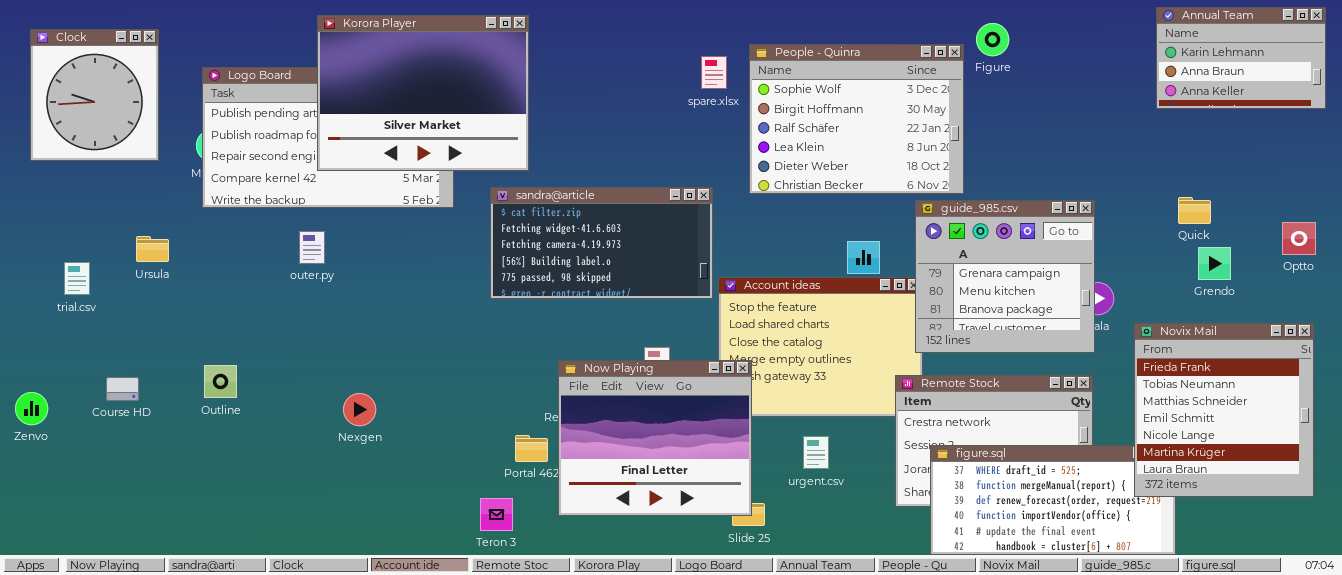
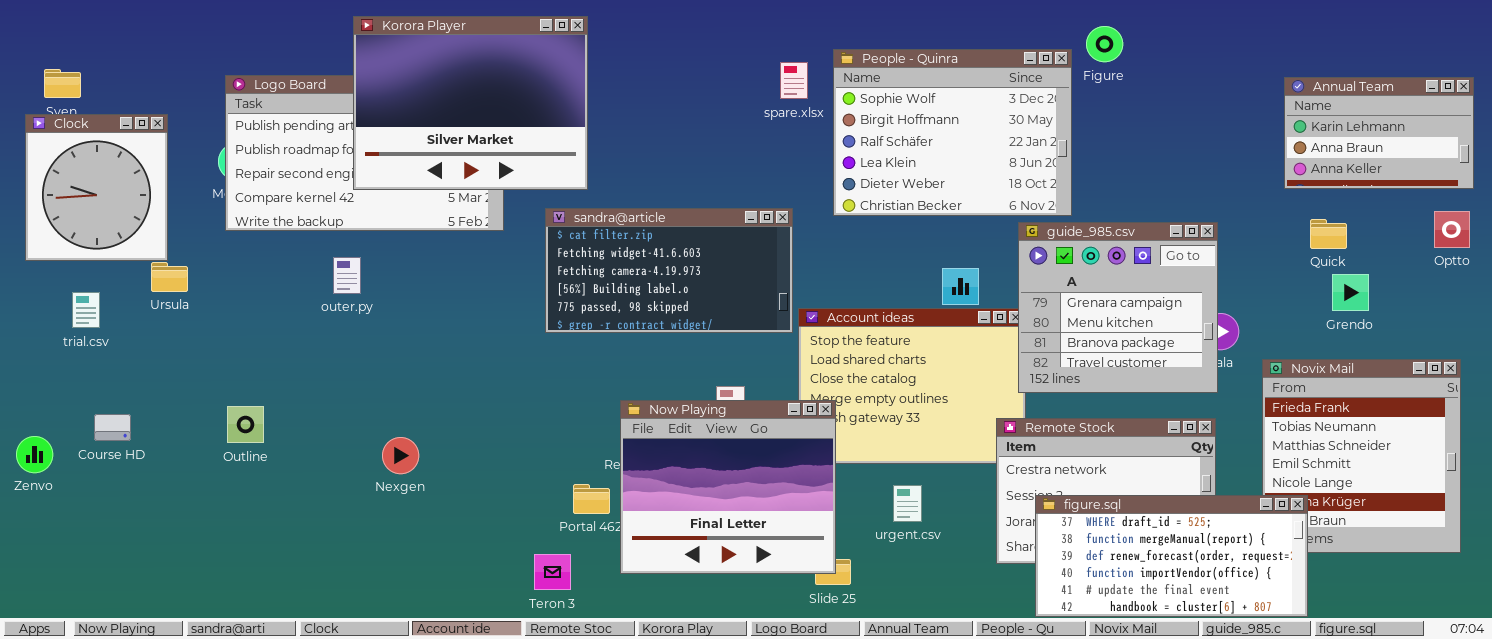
Annual Team: [1156,7,1326,109] -> [1284,77,1474,189], moved
Clock: [30,29,159,161] -> [25,114,168,261], moved
Optto: [1282,222,1316,255] -> [1434,211,1470,248], moved
Course HD: [106,377,139,401] -> [94,414,131,441], moved
figure.sql: [930,445,1176,555] -> [1035,495,1308,617], raised

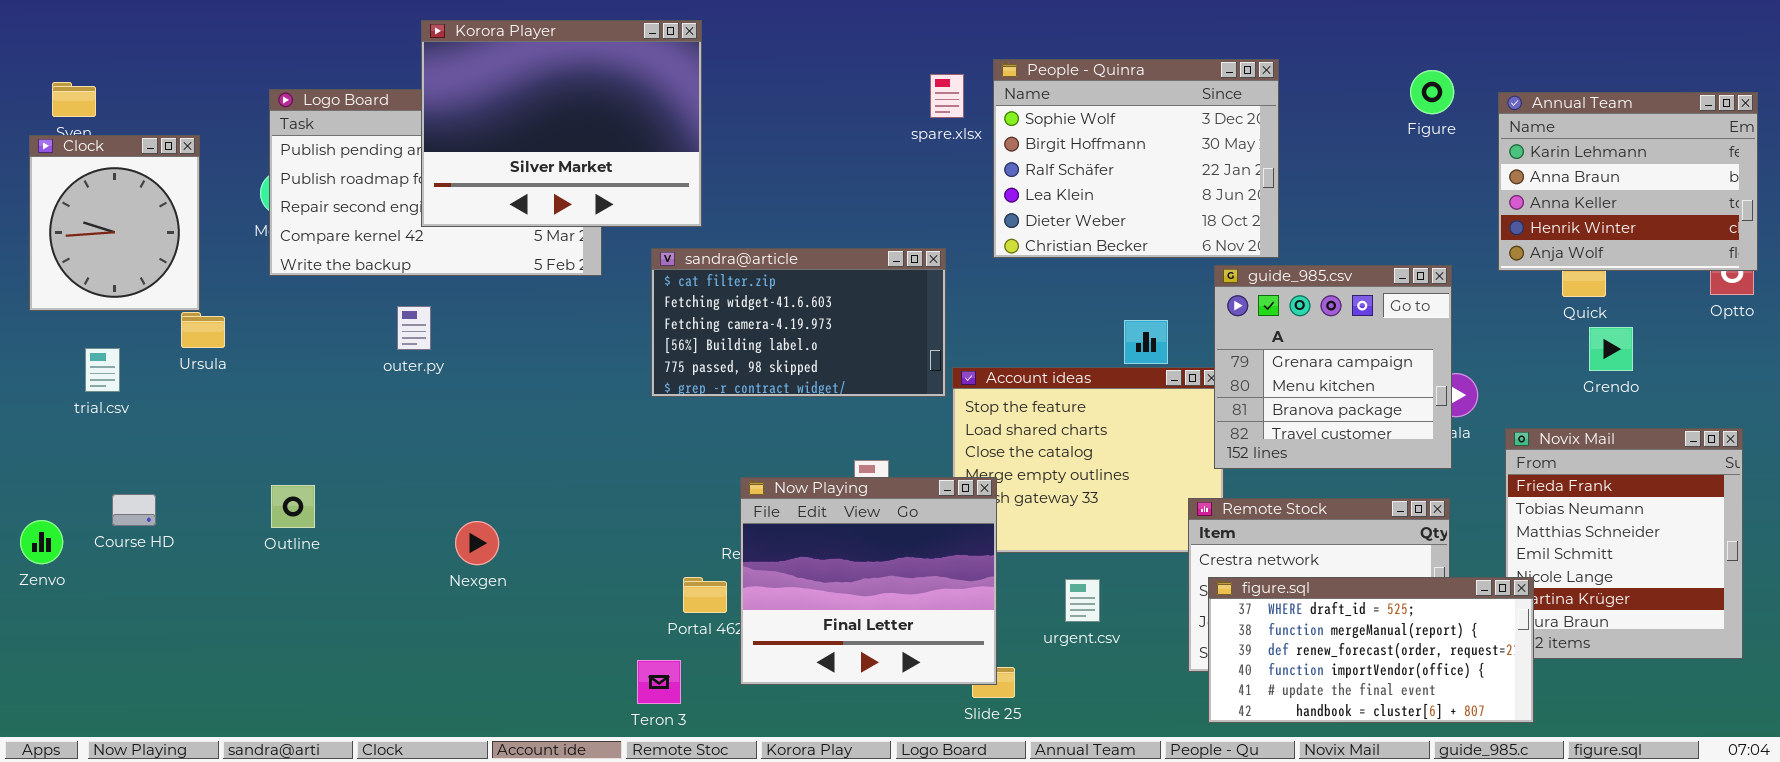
Figure: [1086,26,1123,62] -> [1410,70,1454,114], moved
Annual Team: [1284,77,1474,189] -> [1498,92,1758,271], resized
figure.sql: [1035,495,1308,617] -> [1208,577,1534,723], moved

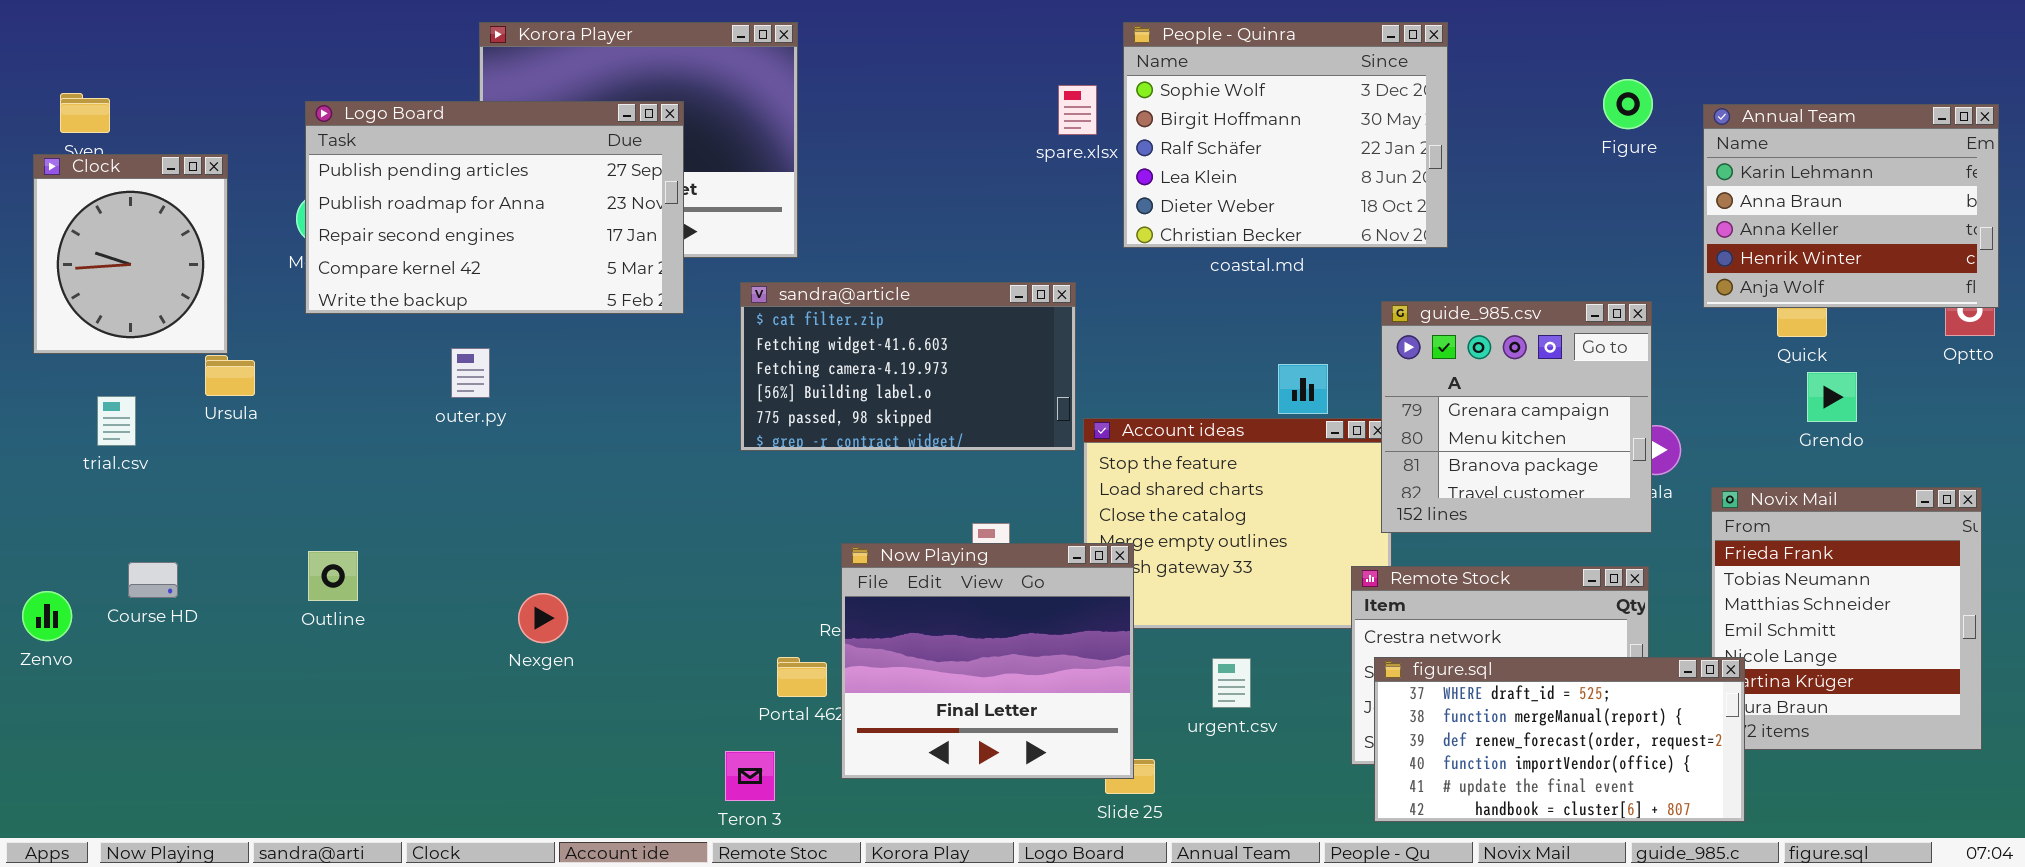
People - Quinra: [993,59,1279,258] -> [1123,22,1448,248], moved
Logo Board: [269,89,602,276] -> [305,101,684,314], raised

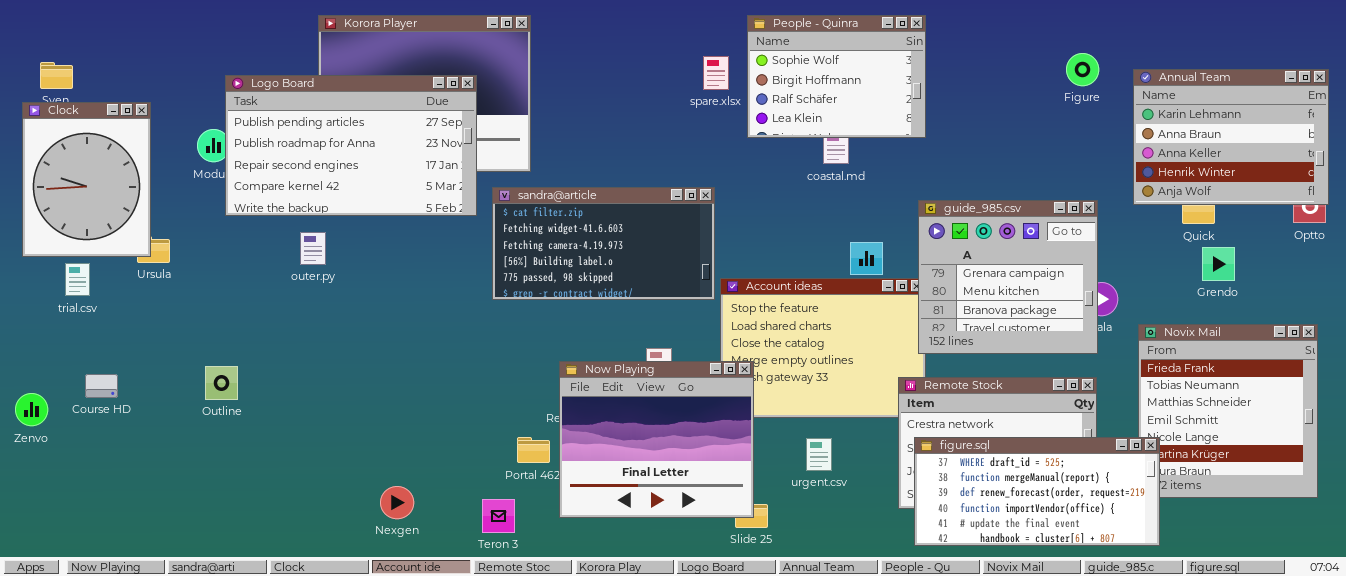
People - Quinra: [1123,22,1448,248] -> [747,15,926,138], resized
Logo Board: [305,101,684,314] -> [225,75,477,216], moved
Clock: [33,154,228,354] -> [22,102,151,257], resized
Nexgen: [518,593,568,643] -> [380,486,414,519], moved

